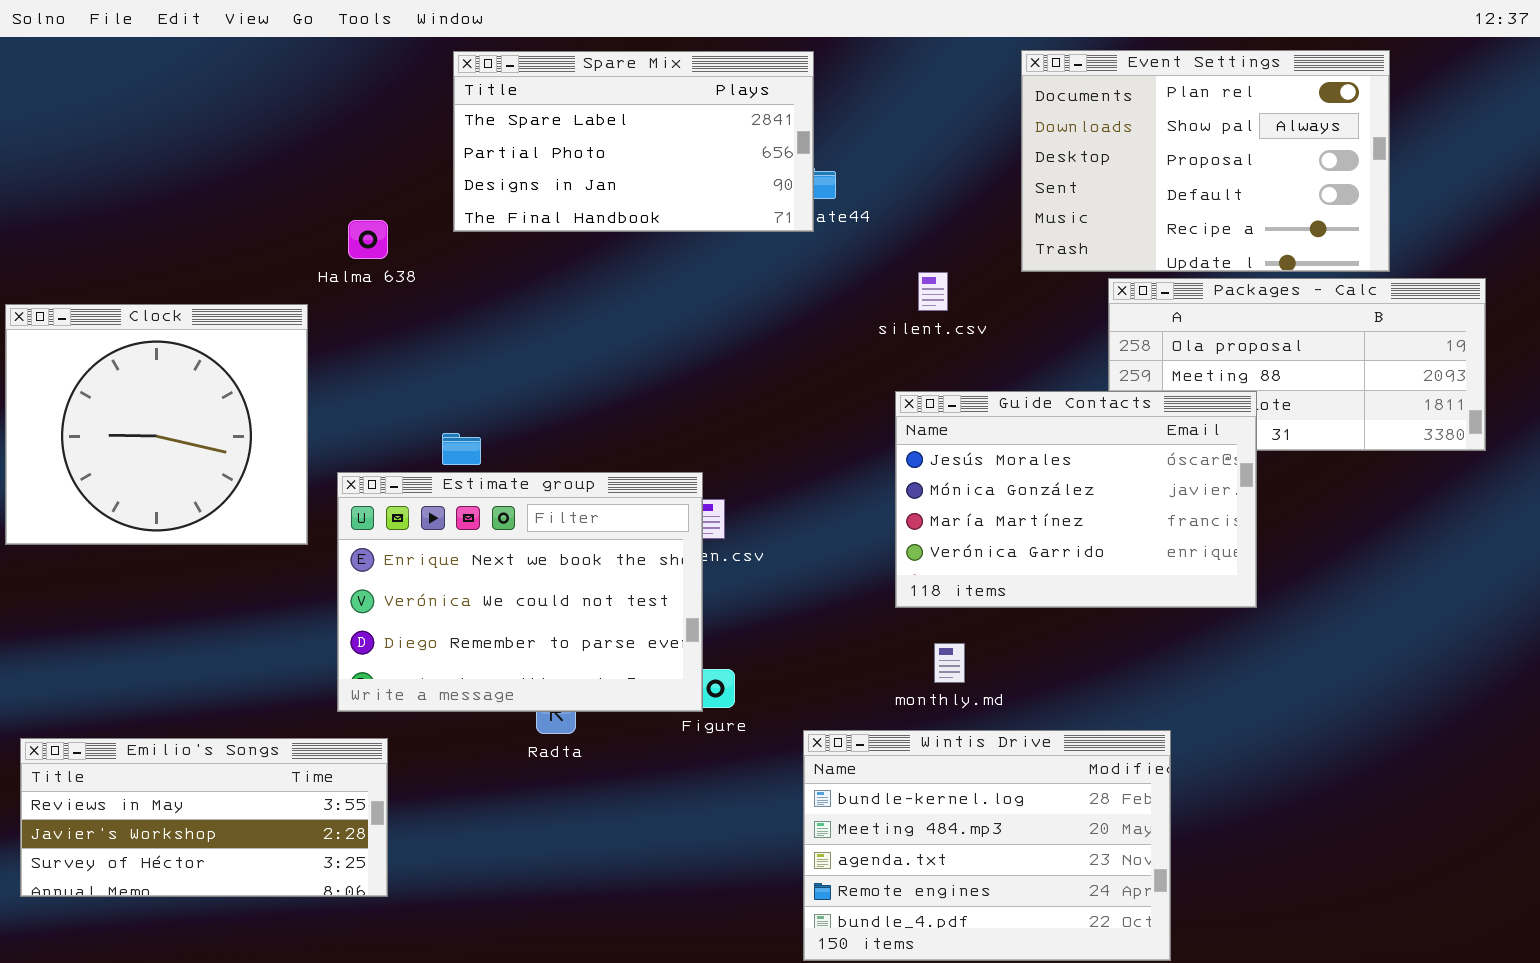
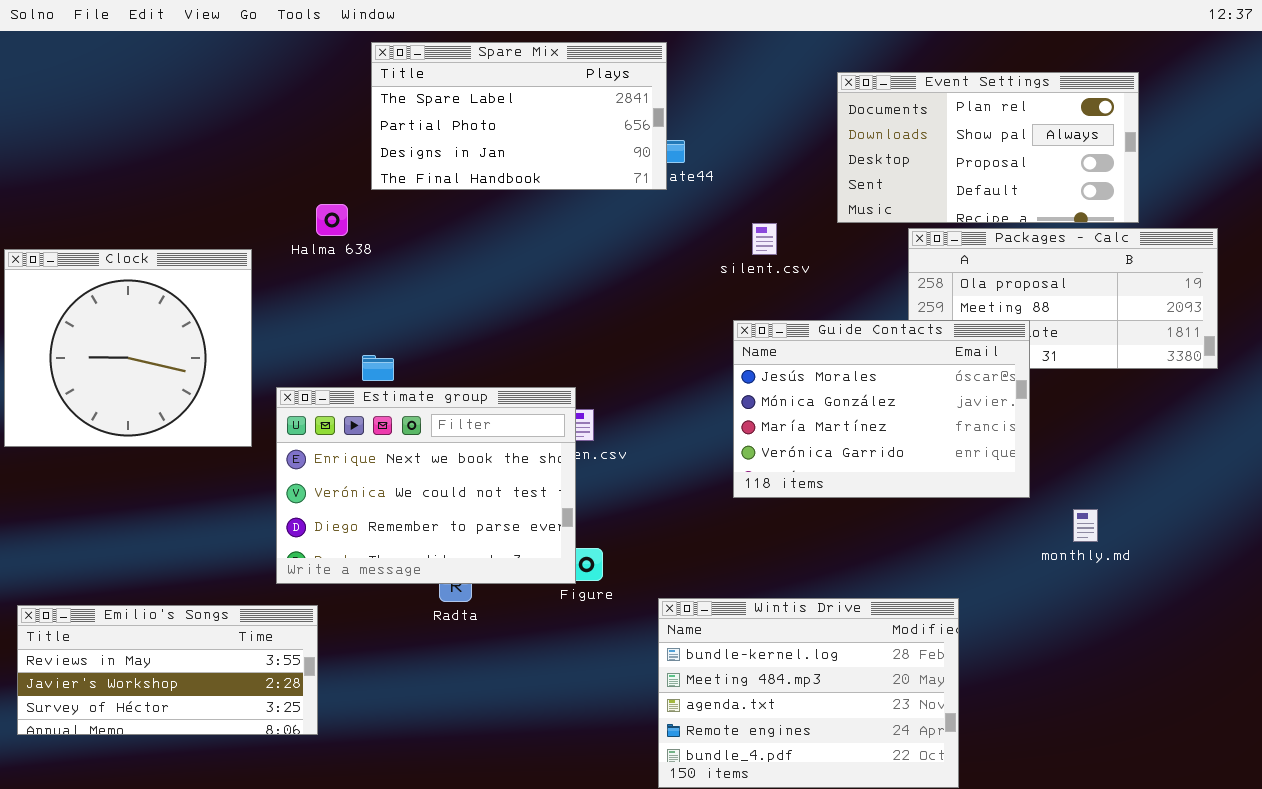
Event Settings: [1021,50,1390,272] -> [837,72,1139,223], resized
Halma 638: [348,220,388,259] -> [316,204,348,236], moved
monthly.md: [934,643,965,683] -> [1073,509,1098,542], moved

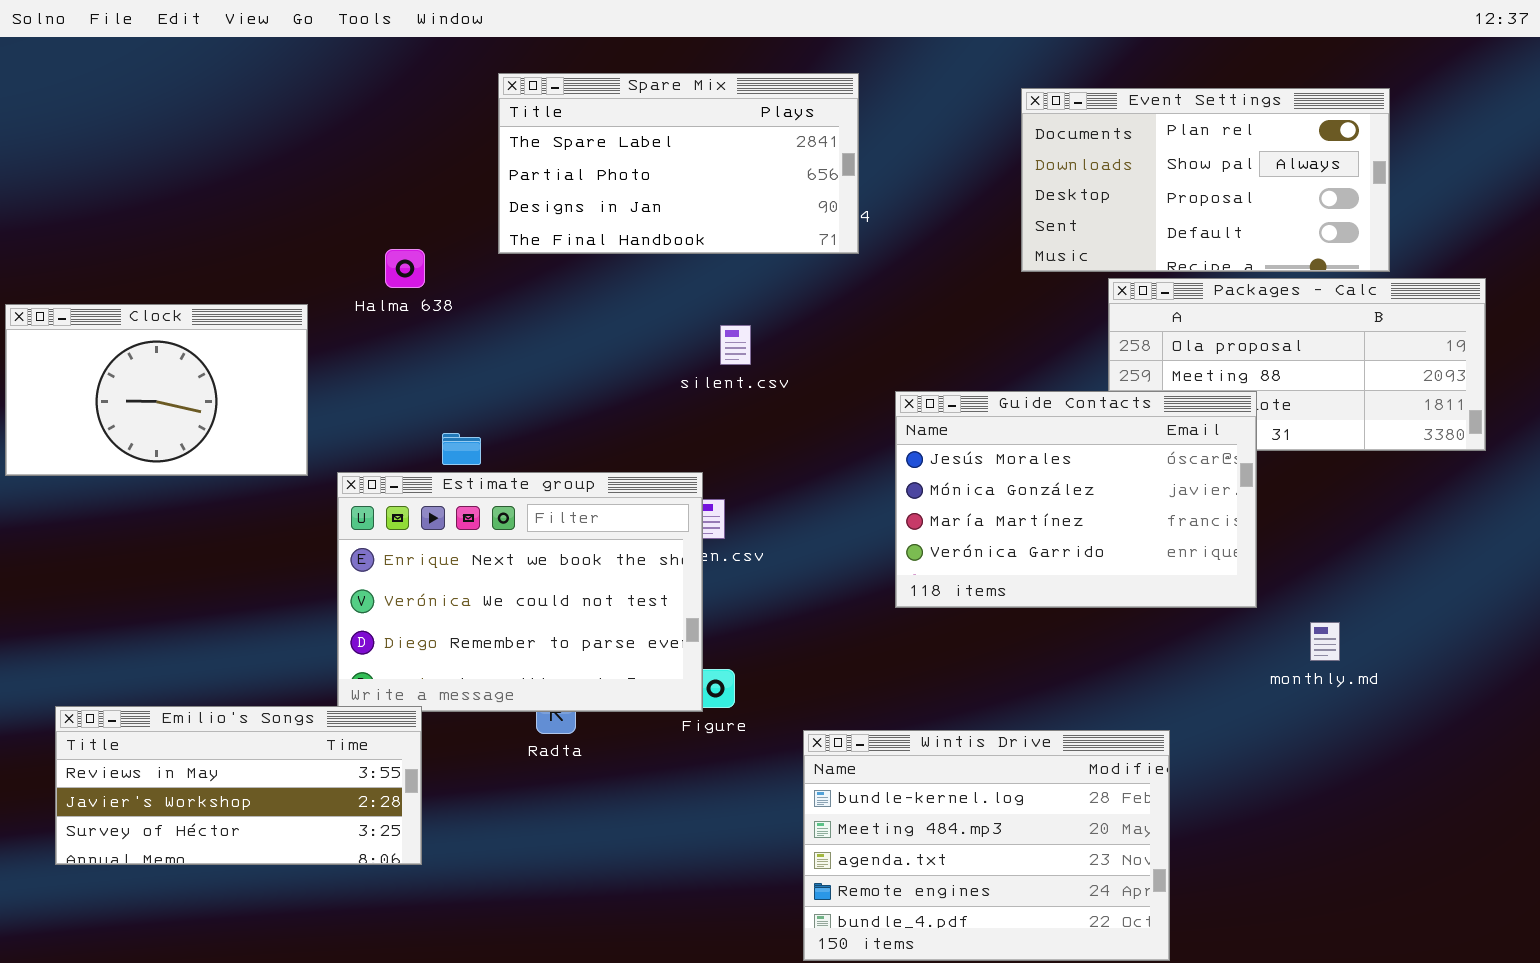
Spare Mix: [371,42,667,190] -> [498,73,859,254], moved
silent.csv: [752,223,777,255] -> [720,325,751,365], moved
Clock: [4,249,252,447] -> [5,304,308,476], resized
Emilio's Songs: [17,605,318,735] -> [55,706,422,865], moved

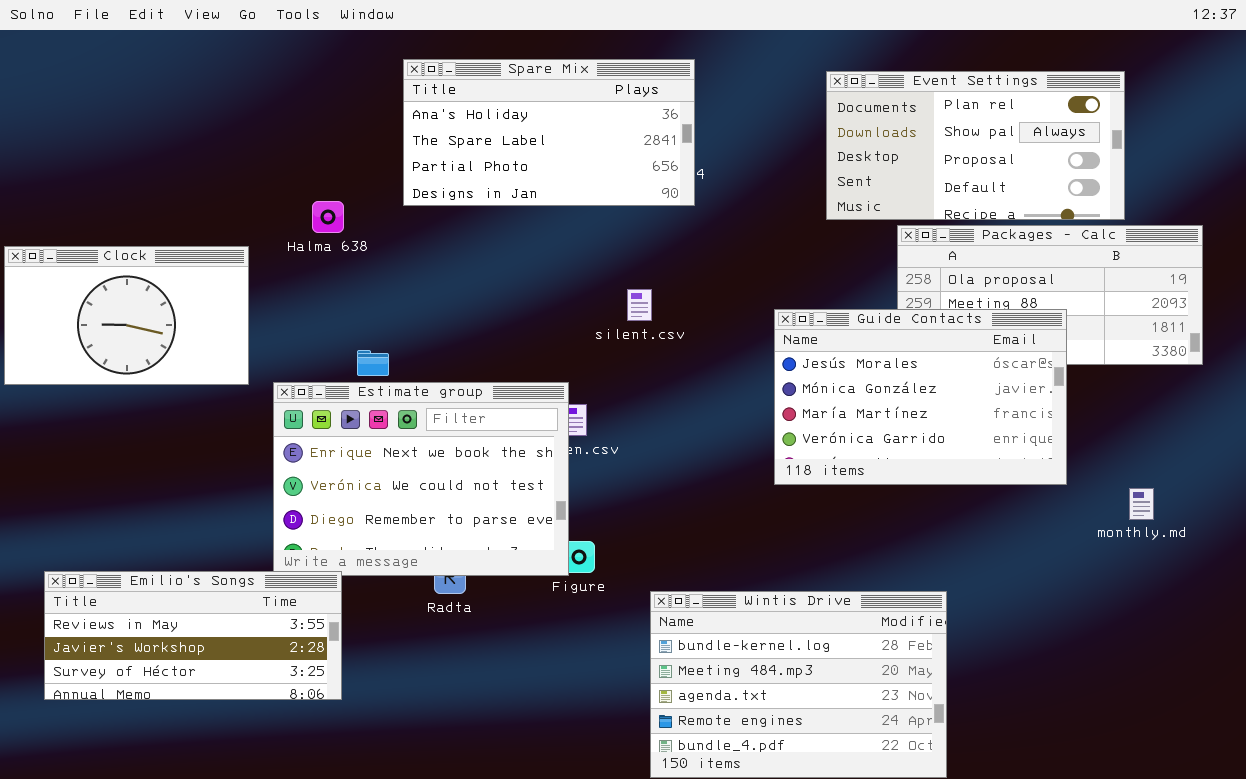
Spare Mix: [498,73,859,254] -> [403,59,695,206], scrolled up 1 row
silent.csv: [720,325,751,365] -> [627,289,652,321], moved
Guide Contacts: [895,391,1257,608] -> [774,309,1067,485], moved
monthly.md: [1310,622,1340,661] -> [1129,488,1154,520], moved

